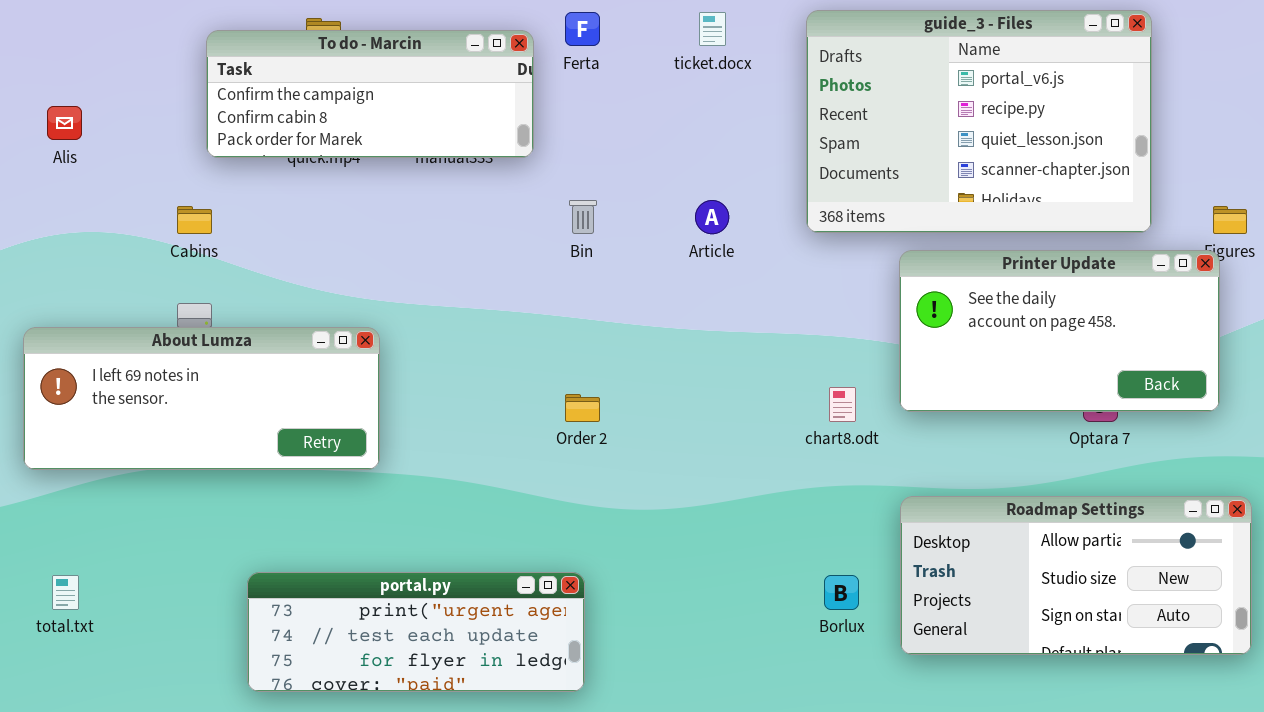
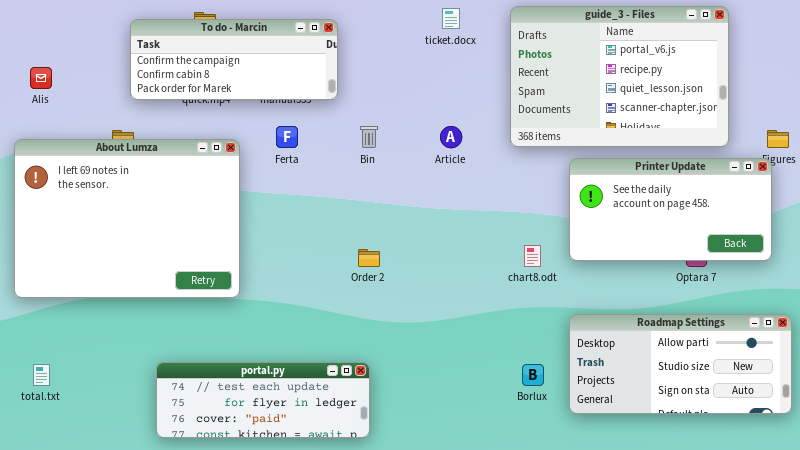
Ferta: [565,12,600,46] -> [276,126,298,148], moved
About Lumza: [23,327,380,470] -> [14,139,240,298], resized
portal.py: [247,572,585,692] -> [156,362,370,438], scrolled down 1 row

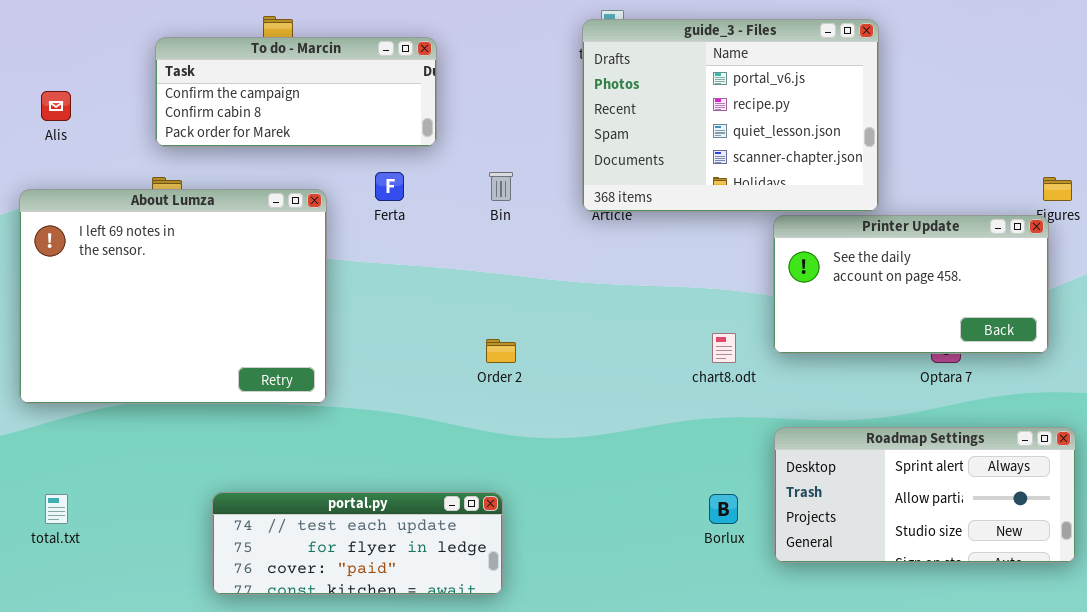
guide_3 - Files: [510,6,729,147] -> [582,19,879,212], moved
To do - Marcin: [130,19,338,100] -> [155,37,437,147], moved
Roadmap Settings: [569,314,792,414] -> [774,427,1076,563], scrolled up 1 row

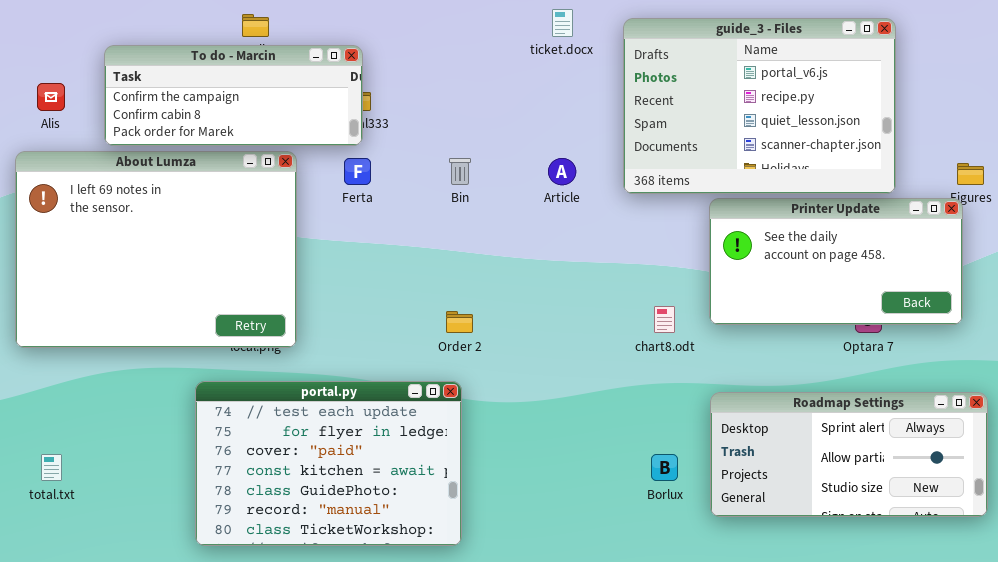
guide_3 - Files: [582,19,879,212] -> [623,18,896,194], moved
To do - Marcin: [155,37,437,147] -> [104,45,363,146], moved
About Lumza: [19,189,327,404] -> [15,151,297,348], moved
portal.py: [212,492,503,595] -> [195,381,462,546], resized

